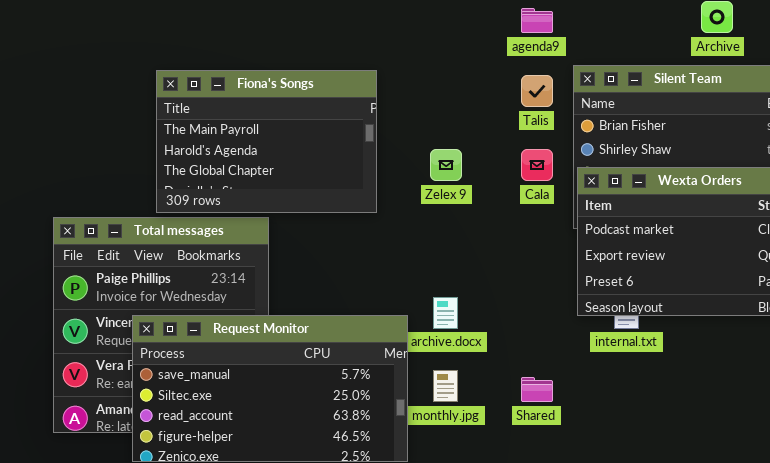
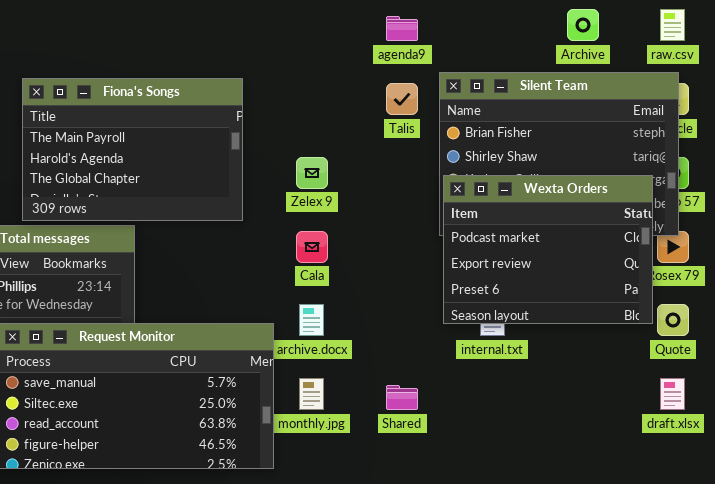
Cala: [521,149,553,181] -> [296,231,328,263], moved

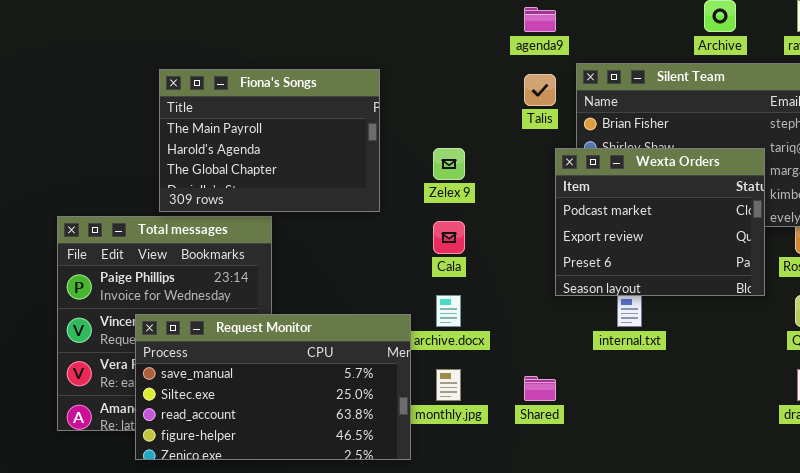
Wexta Orders: [443,175,653,324] -> [555,148,765,296], moved

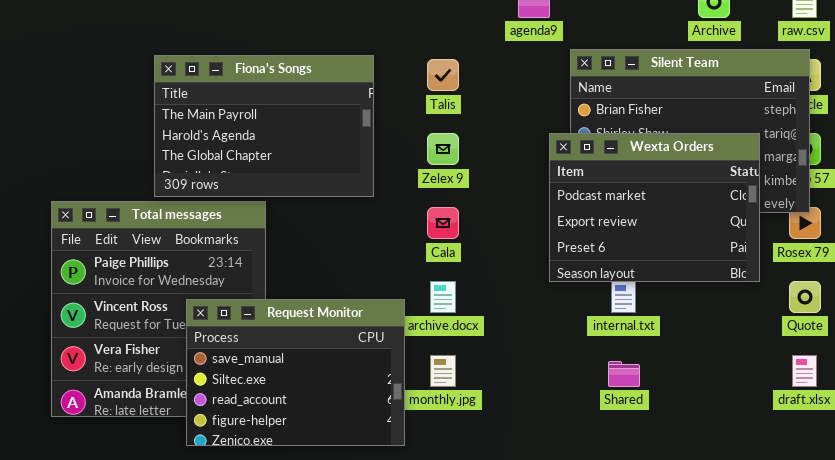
Talis: [524,74,556,106] -> [427,59,459,91], moved
Request Monitor: [135,314,411,460] -> [186,299,405,446], resized
Shared: [524,376,556,401] -> [608,361,640,387], moved

